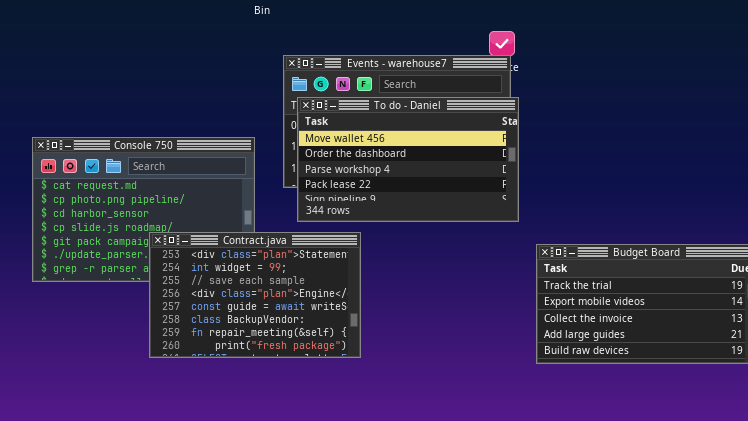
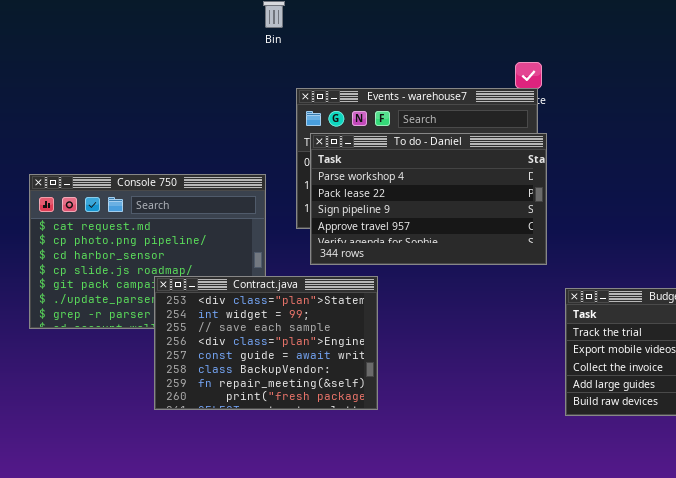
To do - Daniel: [297,97,519,222] -> [310,133,547,265], scrolled down 2 rows

